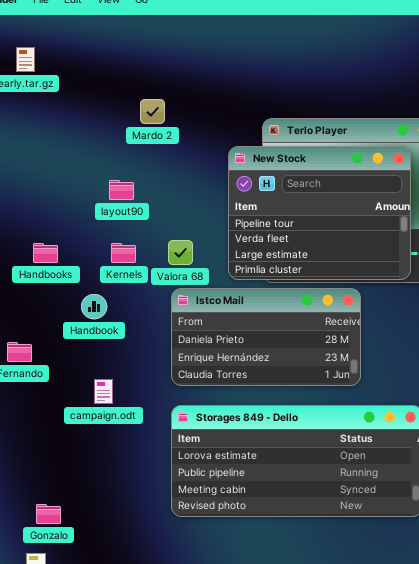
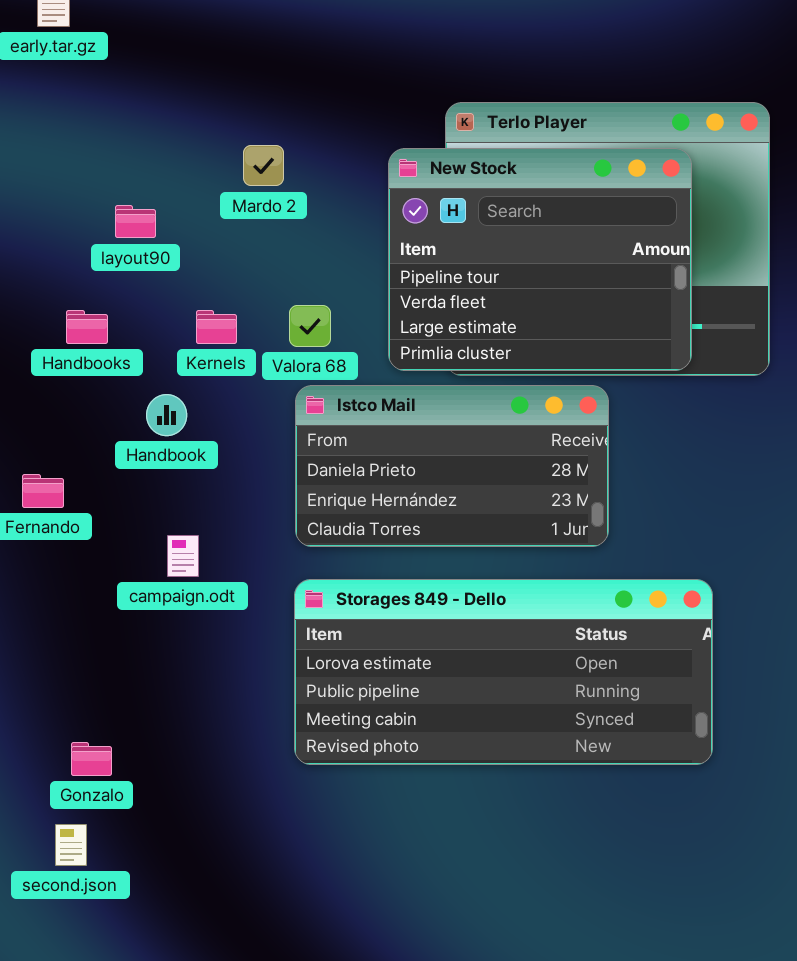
Mardo 2: [140,99,165,124] -> [243,145,284,186], moved
layout90: [109,180,134,200] -> [115,205,156,238], moved

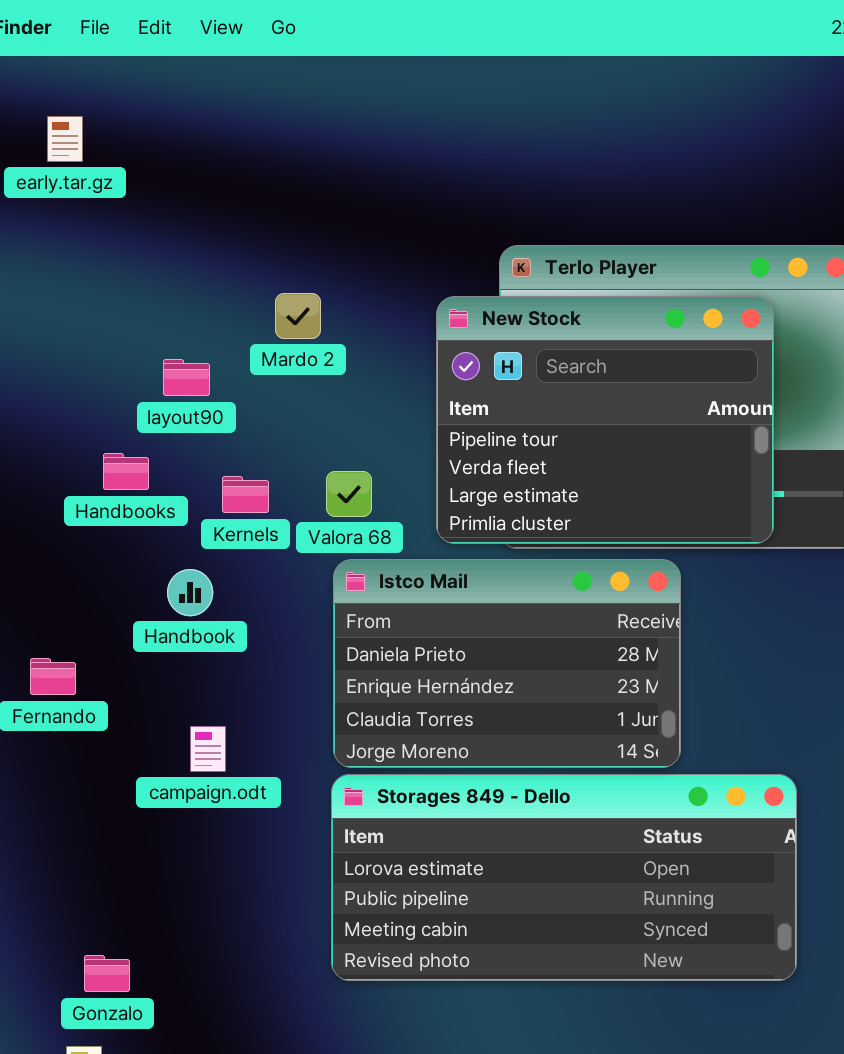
layout90: [115,205,156,238] -> [163,359,210,396], moved
Handbooks: [66,310,108,344] -> [103,453,149,490], moved
Istco Mail: [295,385,609,547] -> [333,559,681,768], resized

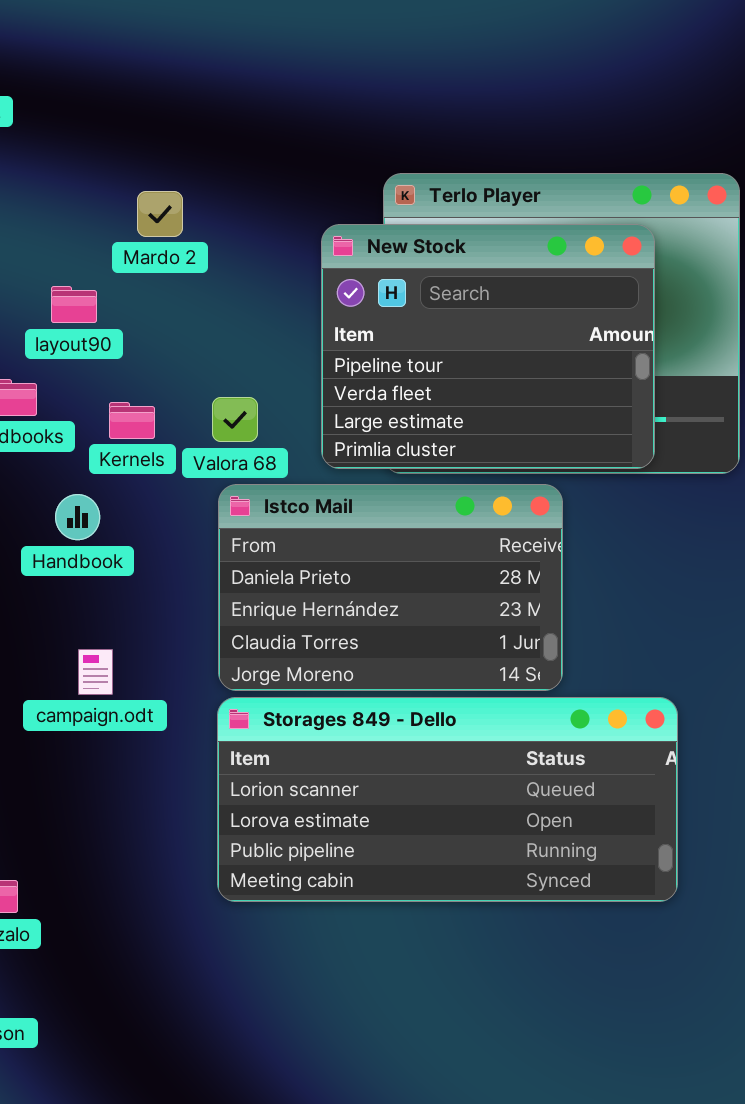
Mardo 2: [275,293,321,339] -> [137,191,183,237], moved
Storages 849 - Dello: [331,774,797,981] -> [217,697,678,902], scrolled up 1 row

